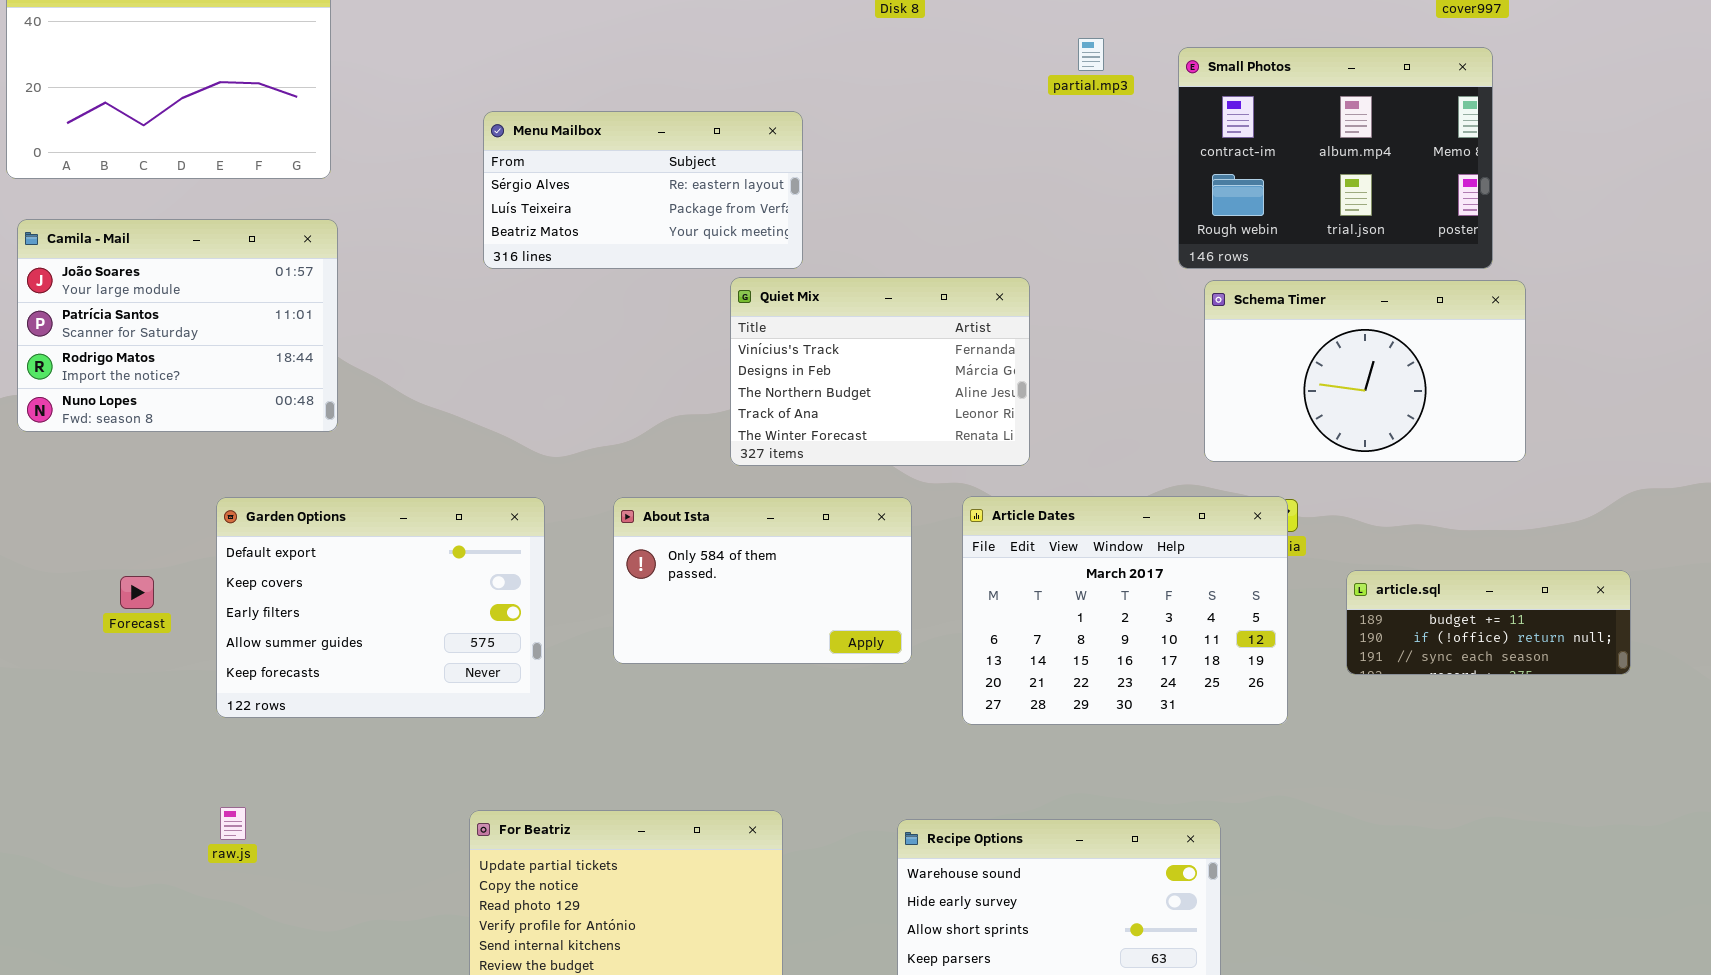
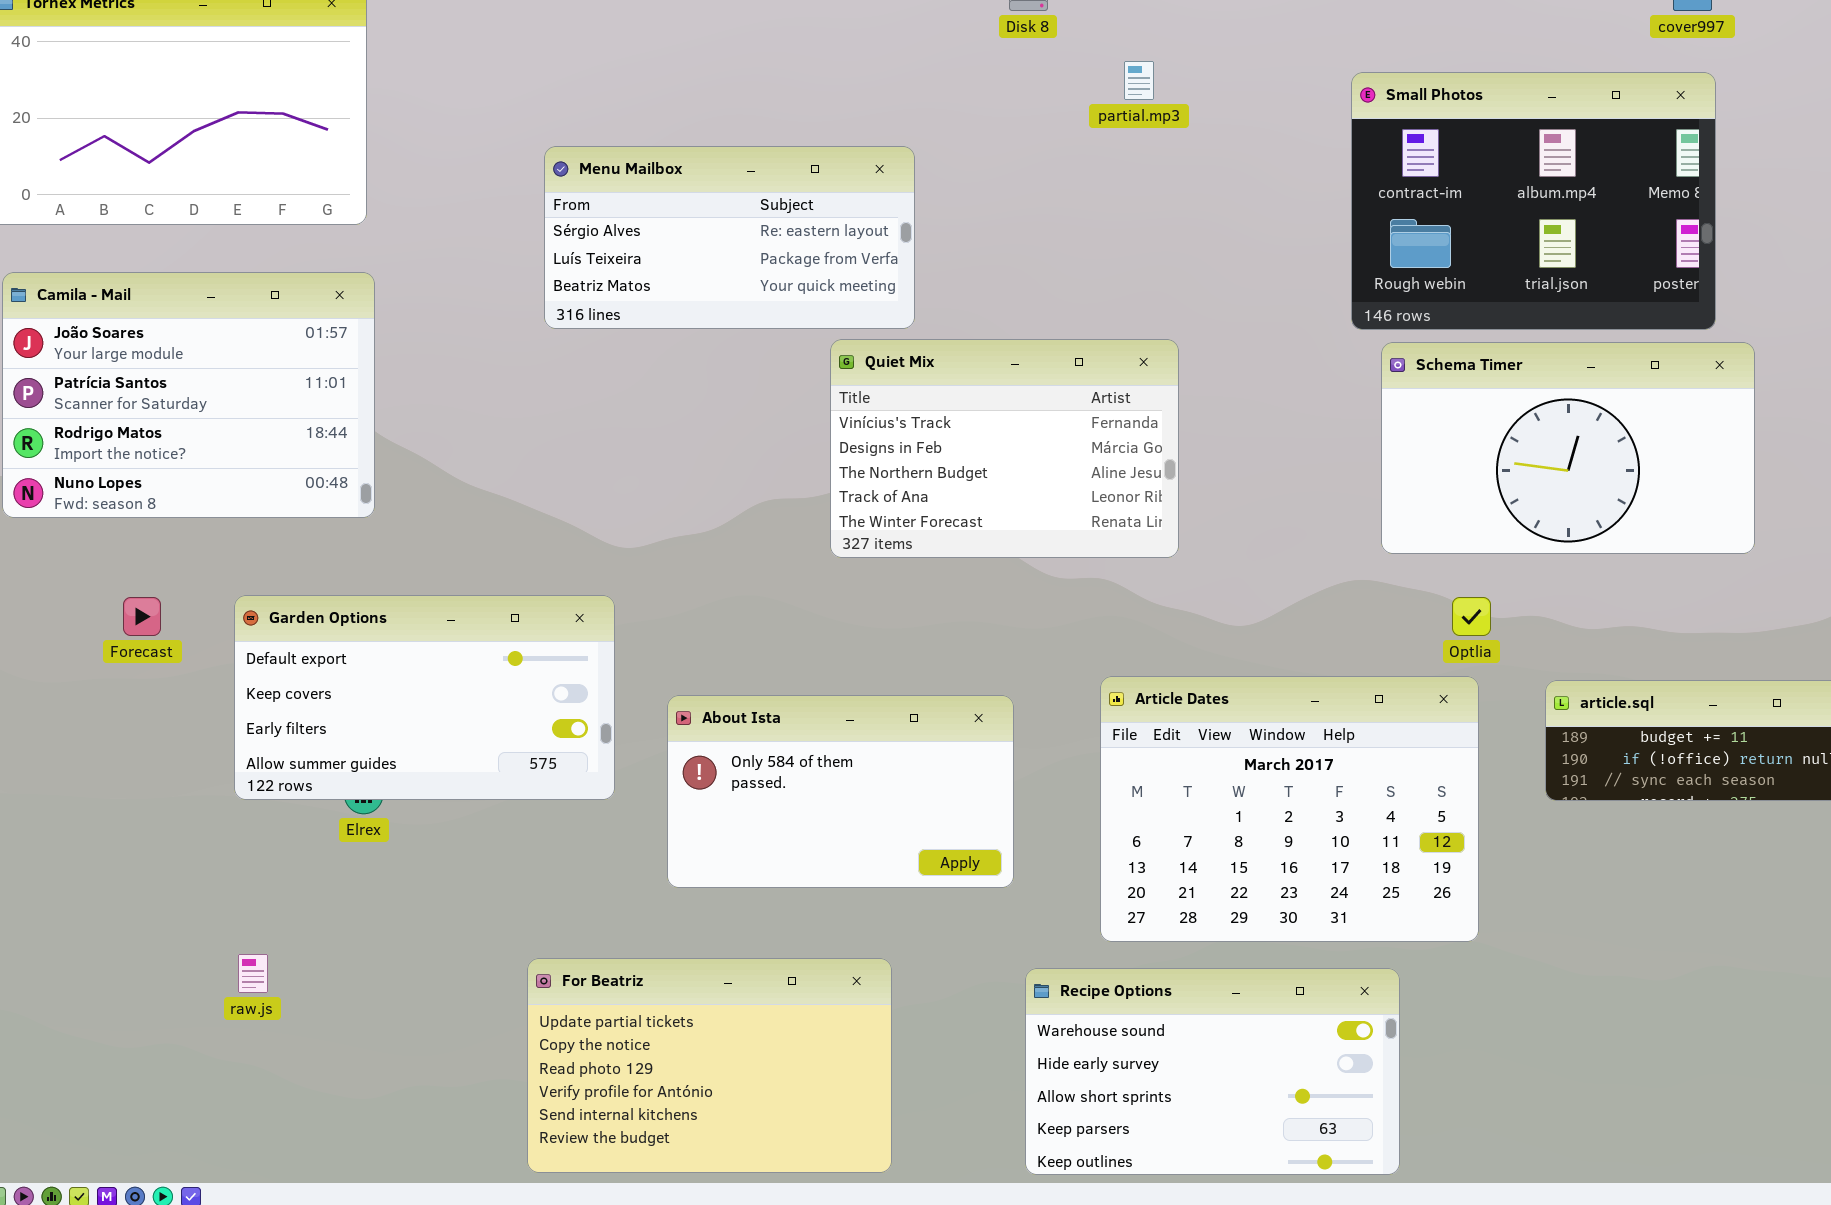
partial.mp3: [1078,38,1104,71] -> [1124,61,1154,100], moved
Article Dates: [962,496,1288,725] -> [1100,676,1479,942], moved
Garden Options: [216,497,545,718] -> [234,595,615,800], resized
About Ista: [613,497,912,664] -> [667,695,1014,888], moved
Forecast: [120,576,154,609] -> [123,597,161,636], moved

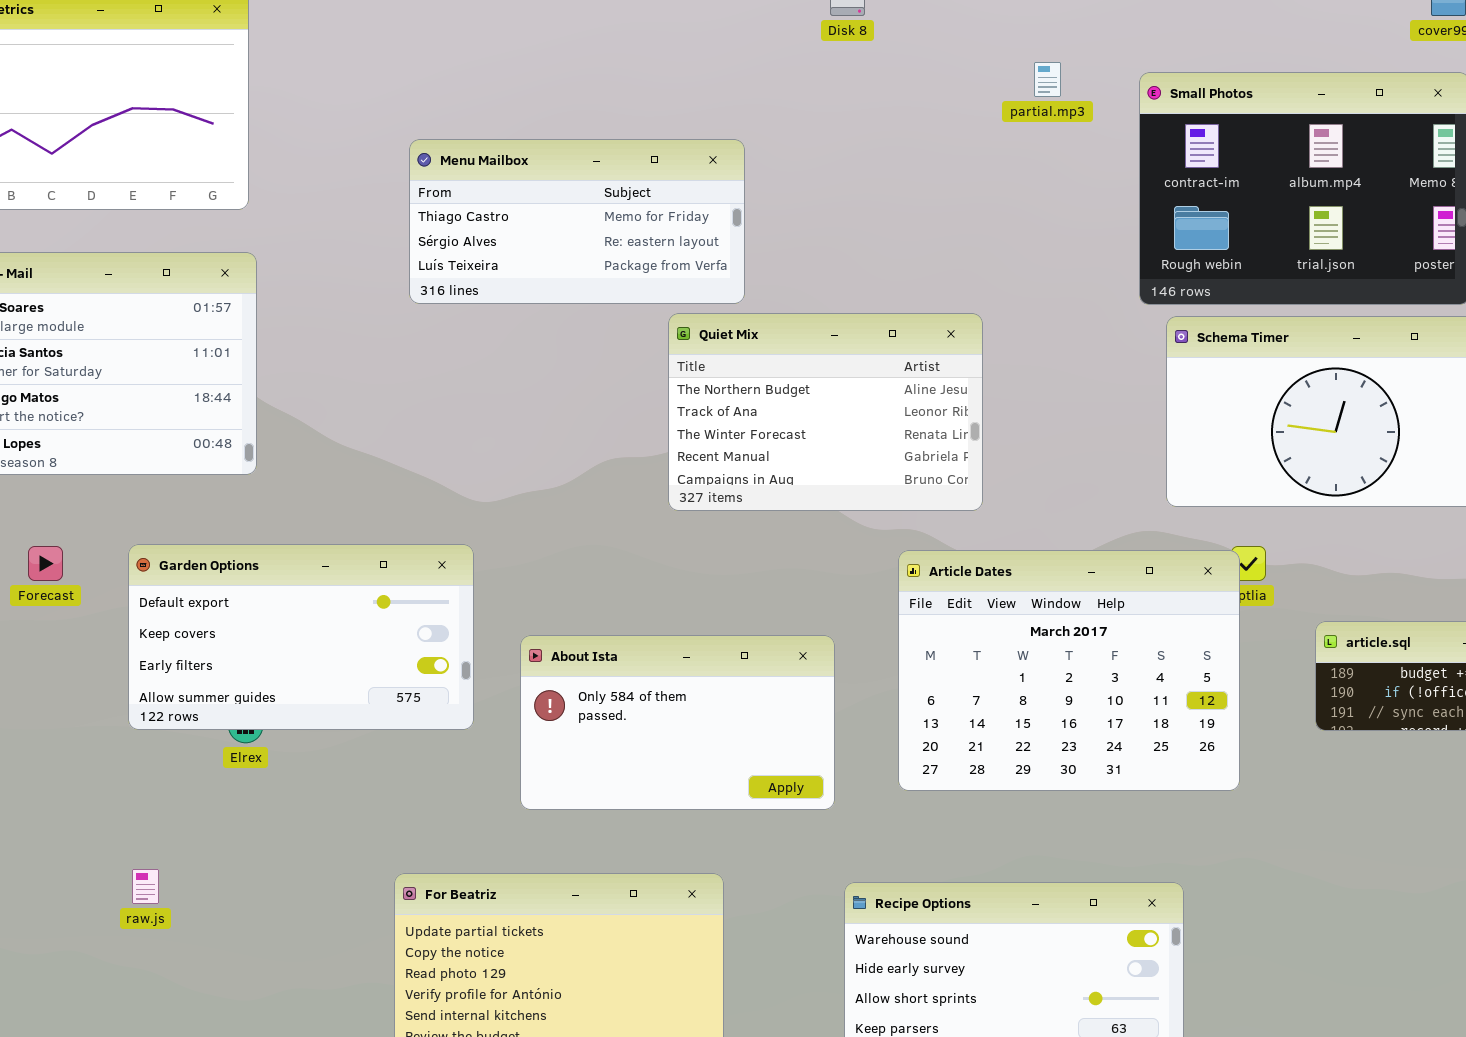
partial.mp3: [1124,61,1154,100] -> [1034,62,1061,97], moved
Menu Mailbox: [544,146,915,329] -> [409,139,745,304], scrolled up 1 row
Quiet Mix: [830,339,1179,558] -> [668,313,983,511], scrolled down 2 rows
Article Dates: [1100,676,1479,942] -> [898,550,1240,791], moved

